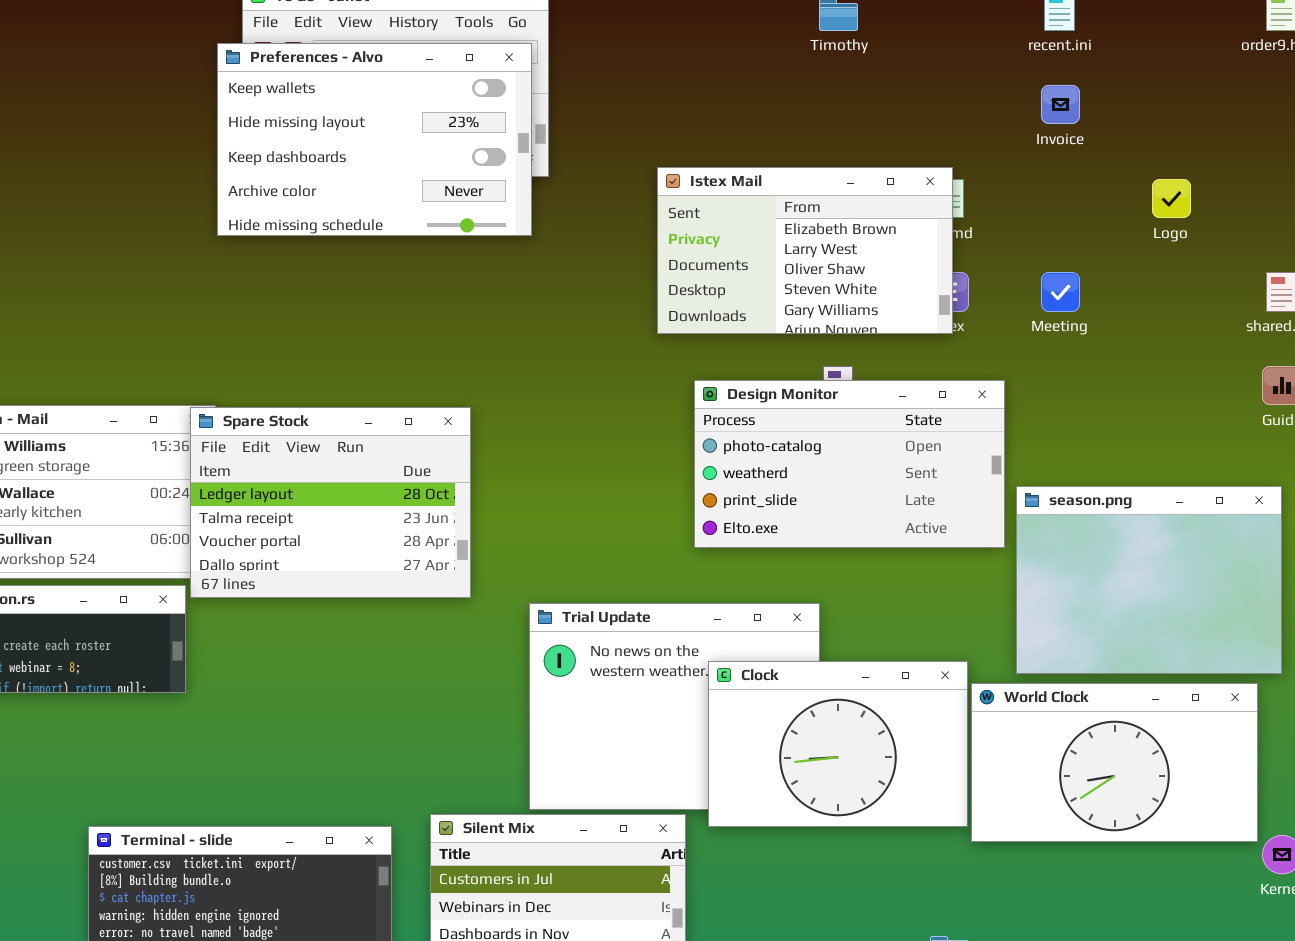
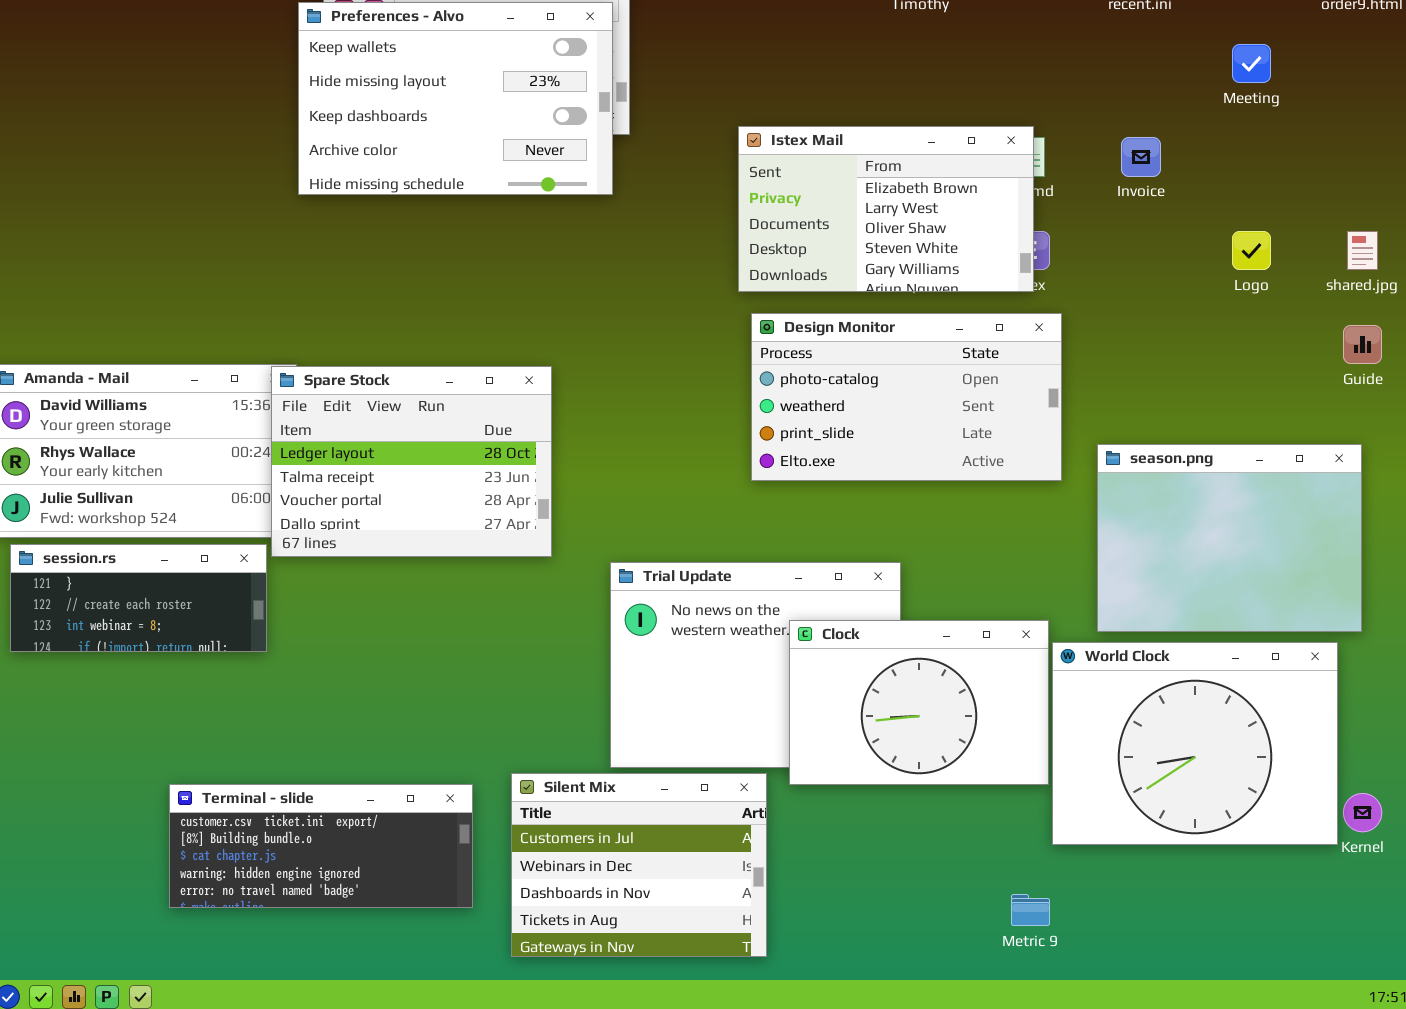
Invoice: [1041,85,1080,124] -> [1121,137,1161,177], moved
Logo: [1152,179,1191,218] -> [1232,231,1271,270], moved
Meeting: [1041,272,1080,312] -> [1232,44,1271,83], moved
Design Monitor: [694,380,1005,548] -> [751,313,1062,481], moved
World Clock: [971,683,1258,842] -> [1052,642,1338,845], resized

